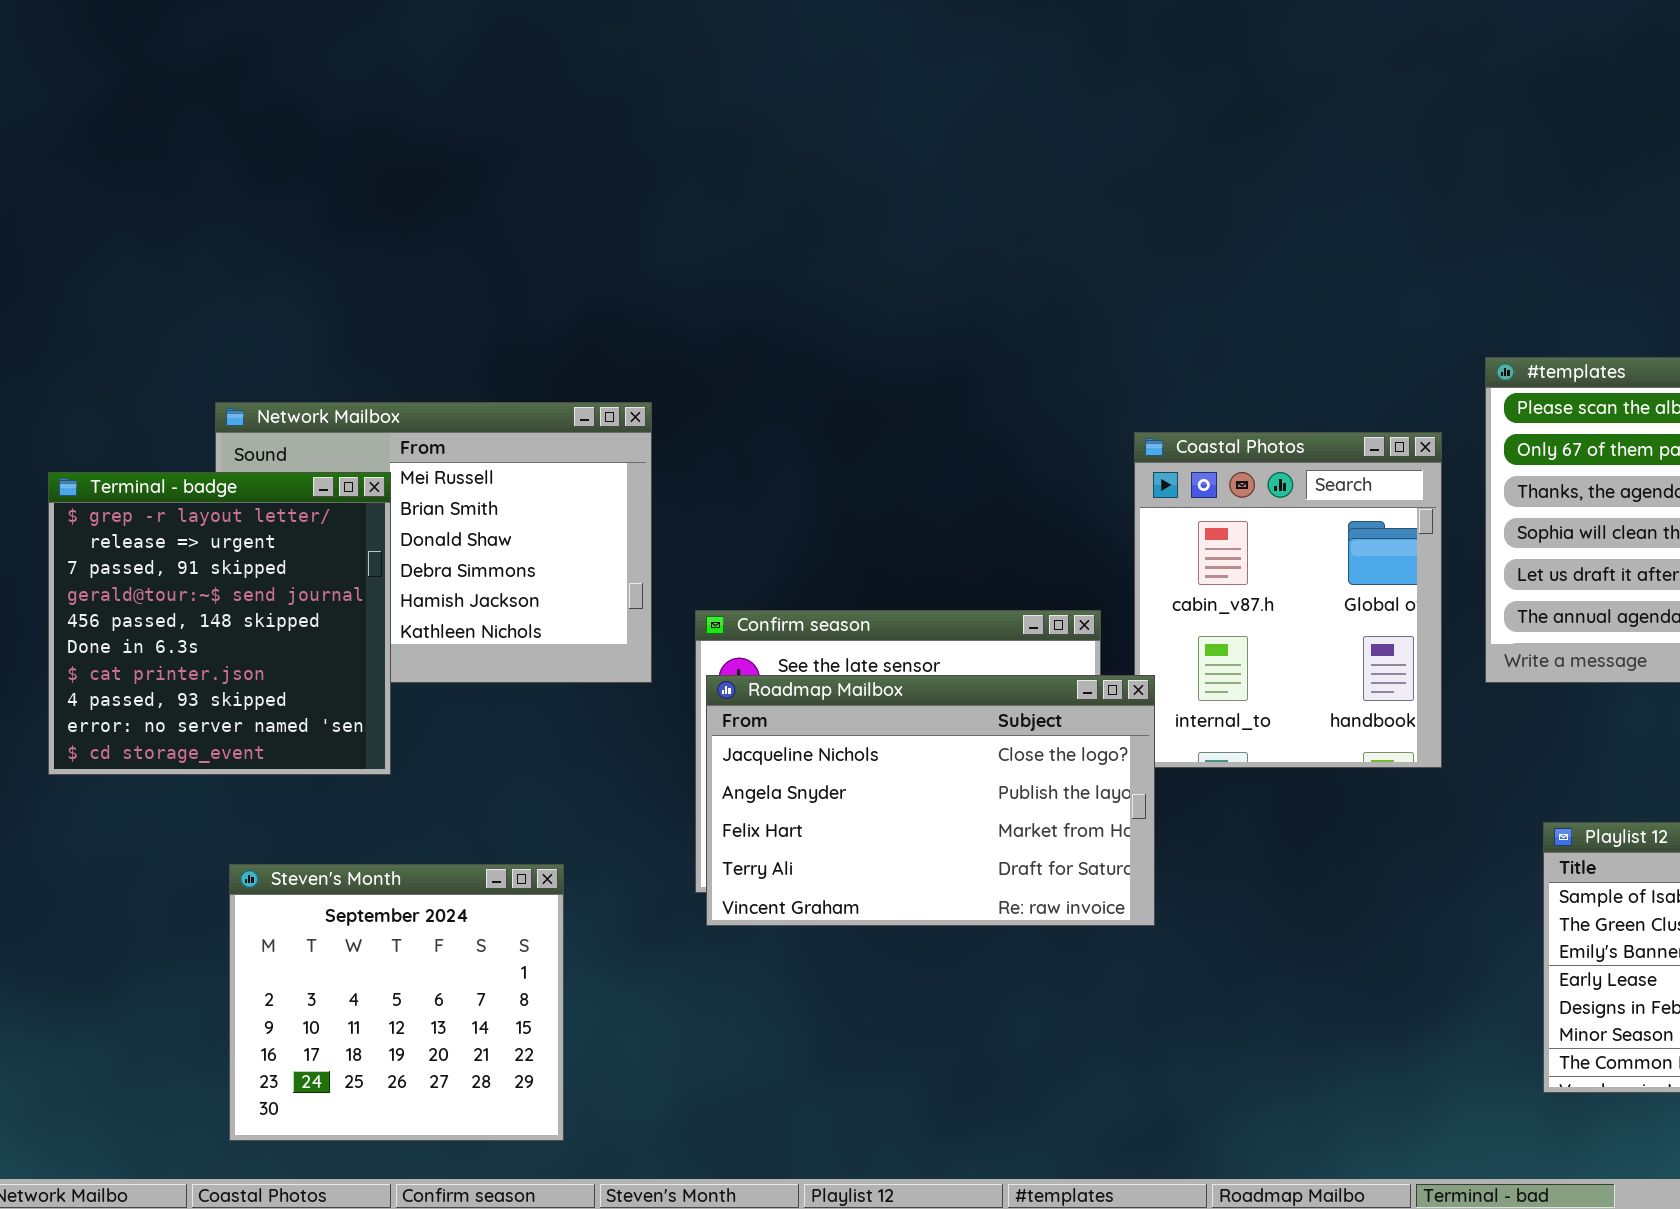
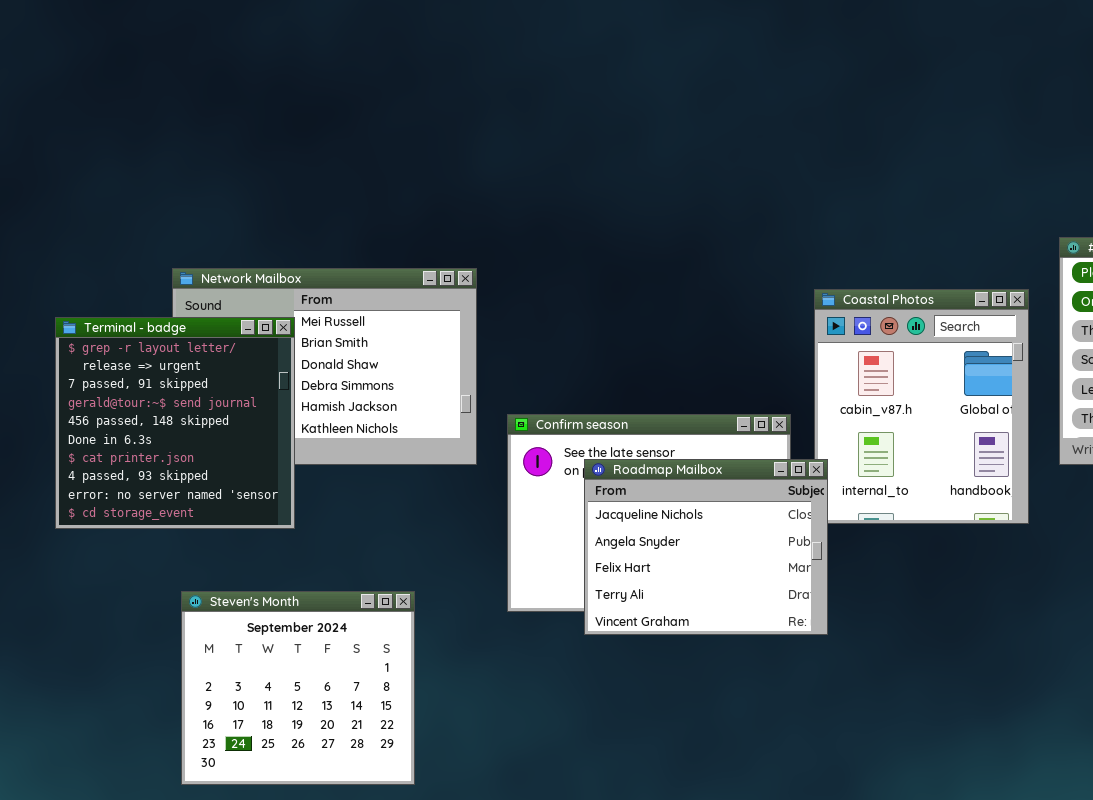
Roadmap Mailbox: [706,675,1155,926] -> [584,459,828,635], resized

